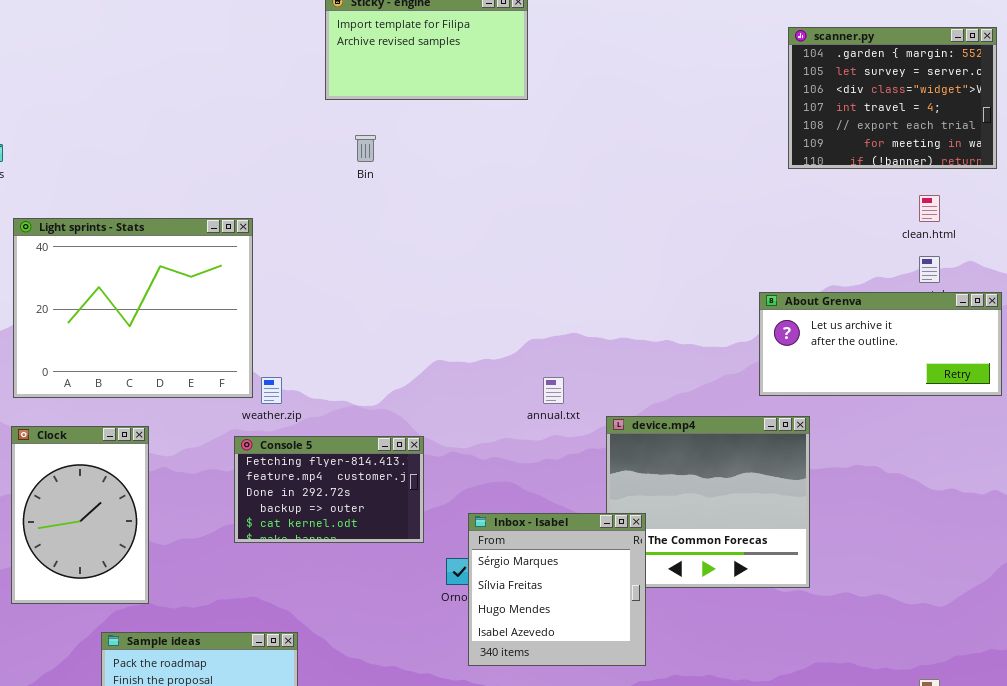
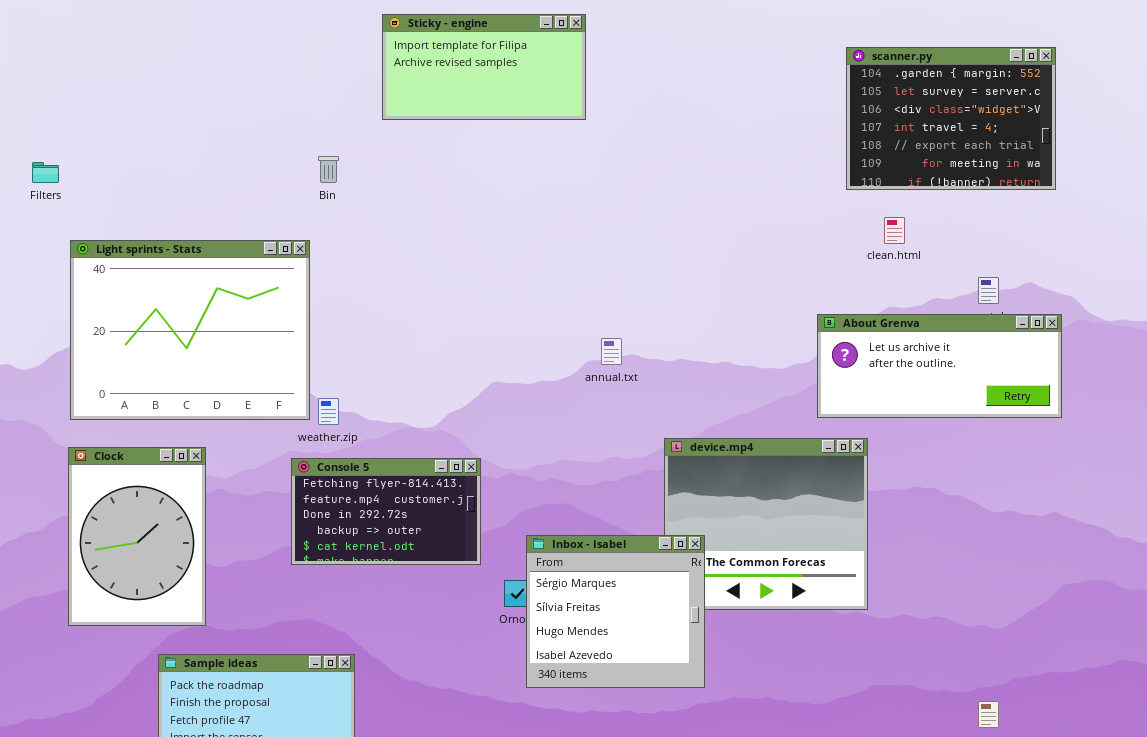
Bin: [355,135,376,162] -> [318,156,339,183], moved
clean.html: [919,195,940,222] -> [884,217,905,244], moved
annual.txt: [543,377,564,404] -> [601,338,622,365], moved

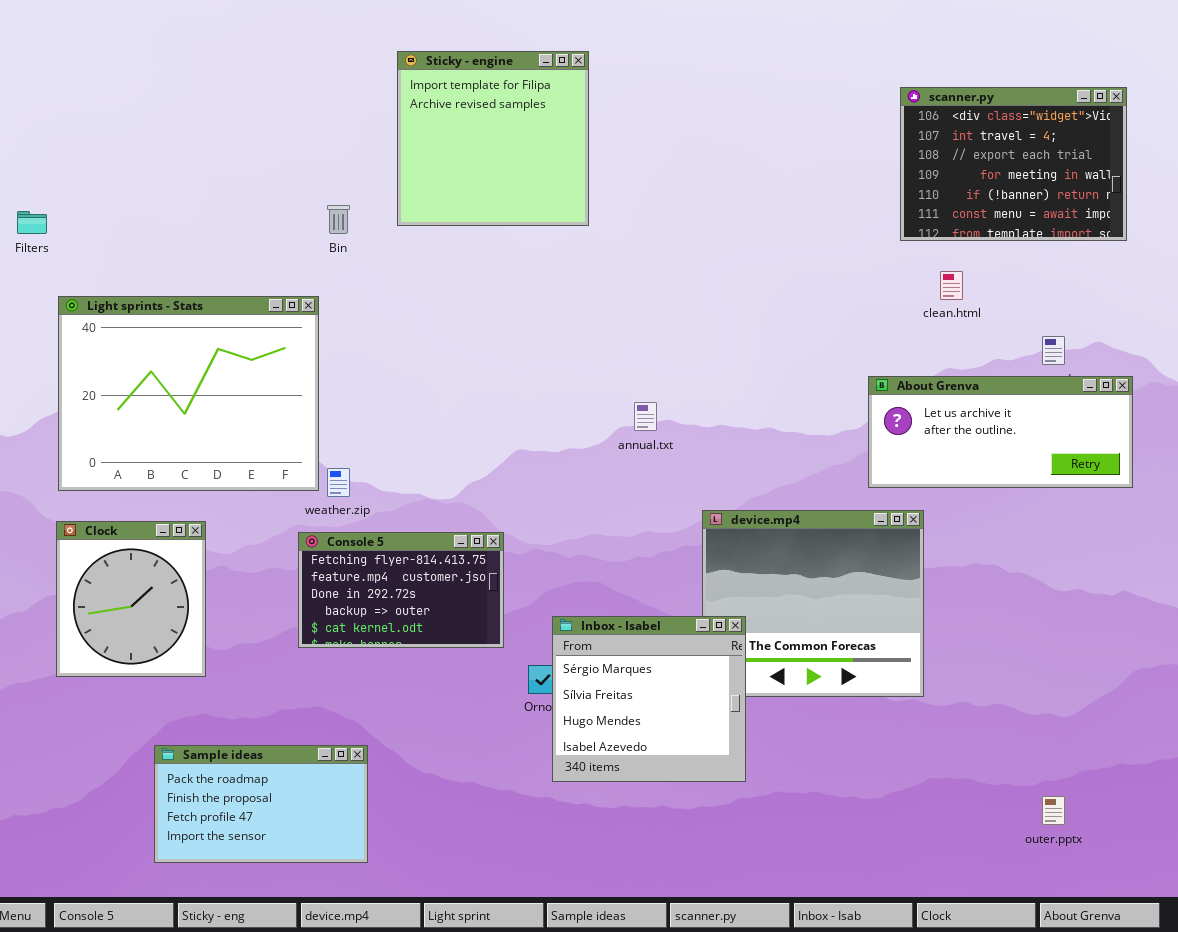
Sticky - engine: [382,14,586,120] -> [397,51,589,226], resized
scanner.py: [846,47,1056,190] -> [900,87,1127,241], scrolled down 2 rows
Clock: [68,447,206,626] -> [56,521,206,677], resized

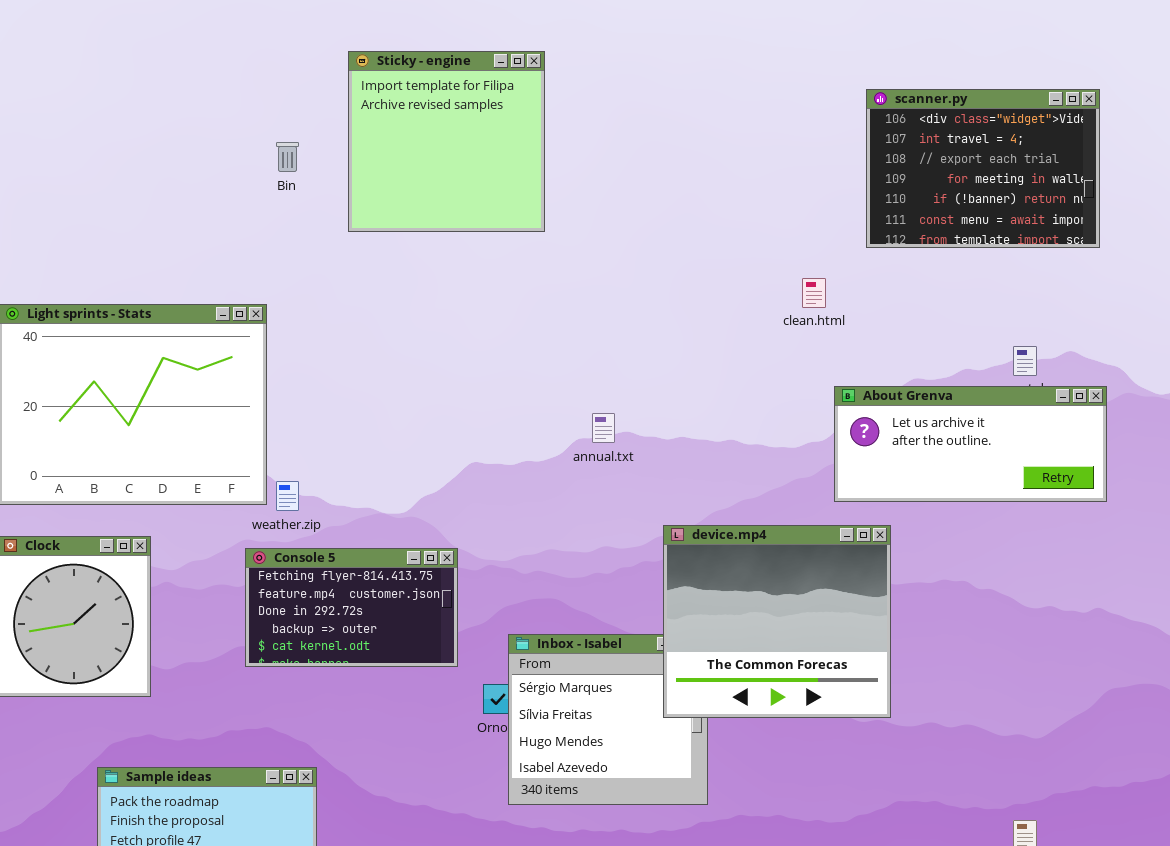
Bin: [327,205,350,234] -> [276,142,299,172], moved
clean.html: [940,271,963,300] -> [802,278,826,308], moved
device.mp4: [702,510,924,697] -> [663,525,891,718], raised

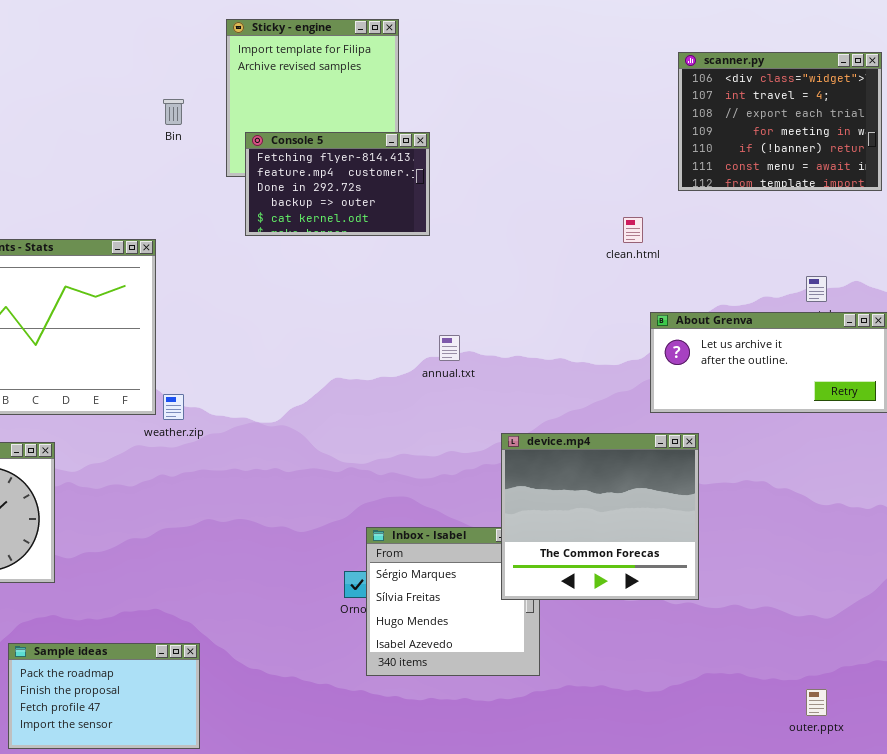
Console 5: [245,548,458,667] -> [245,132,430,236], moved

